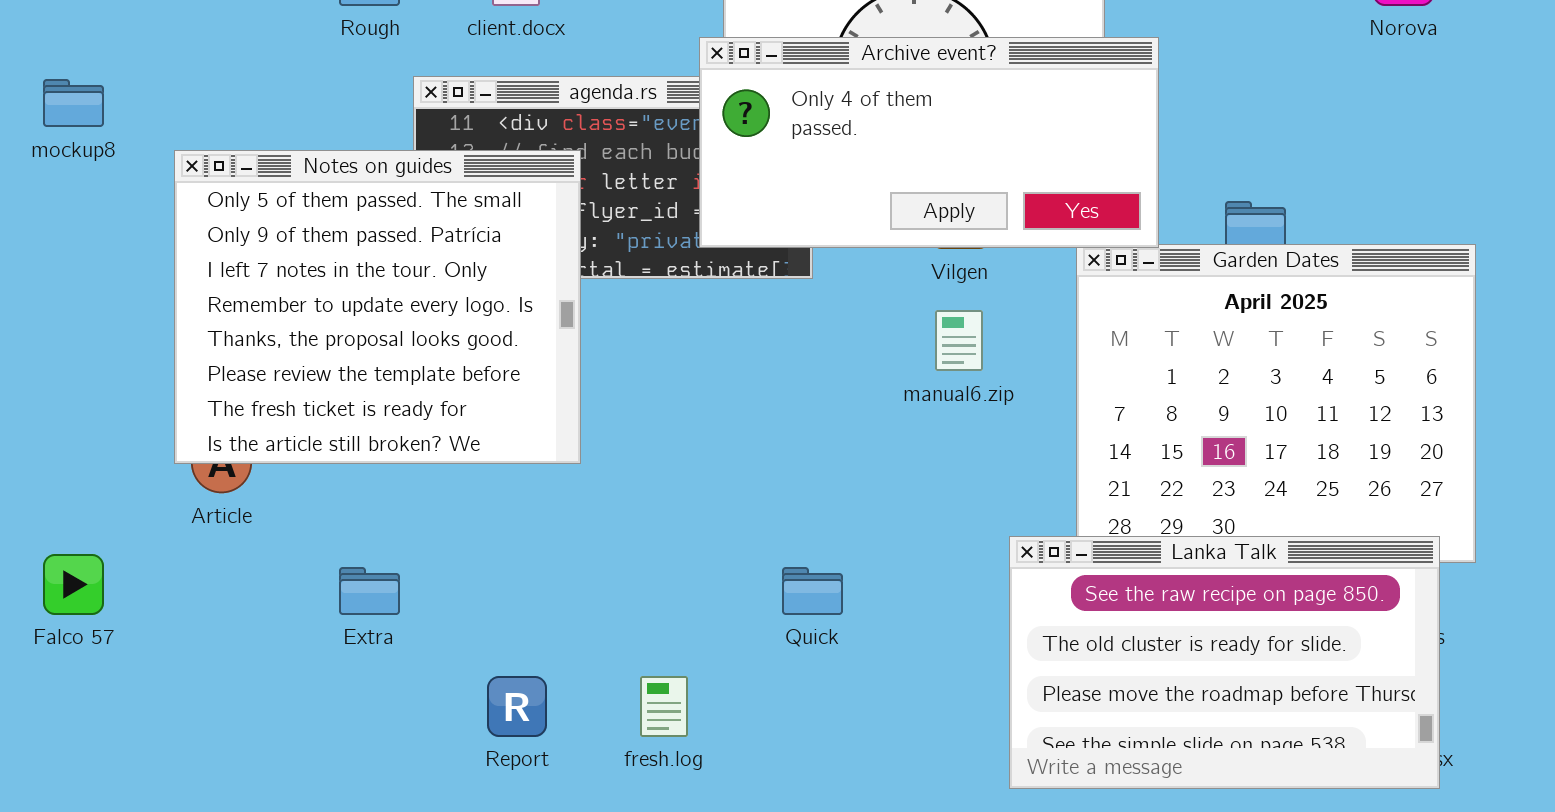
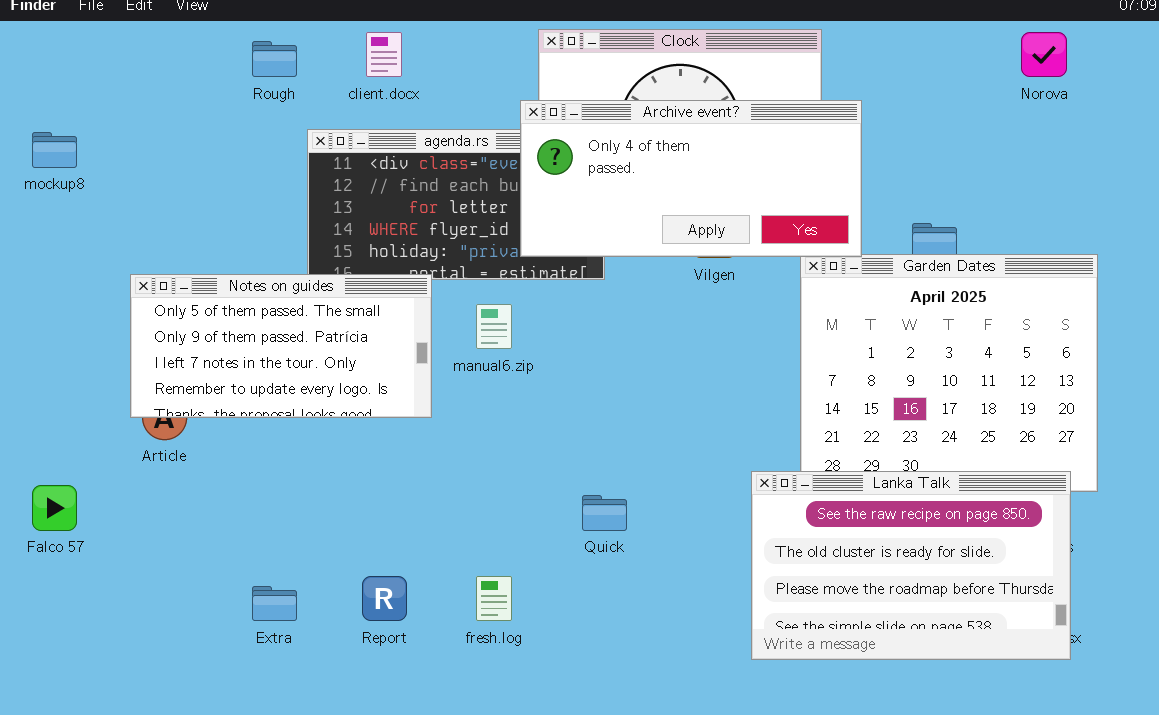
Notes on guides: [174,150,581,464] -> [130,274,432,418], resized
manual6.zip: [935,310,983,371] -> [476,304,512,349], moved
Extra: [339,567,400,615] -> [252,586,297,621], moved

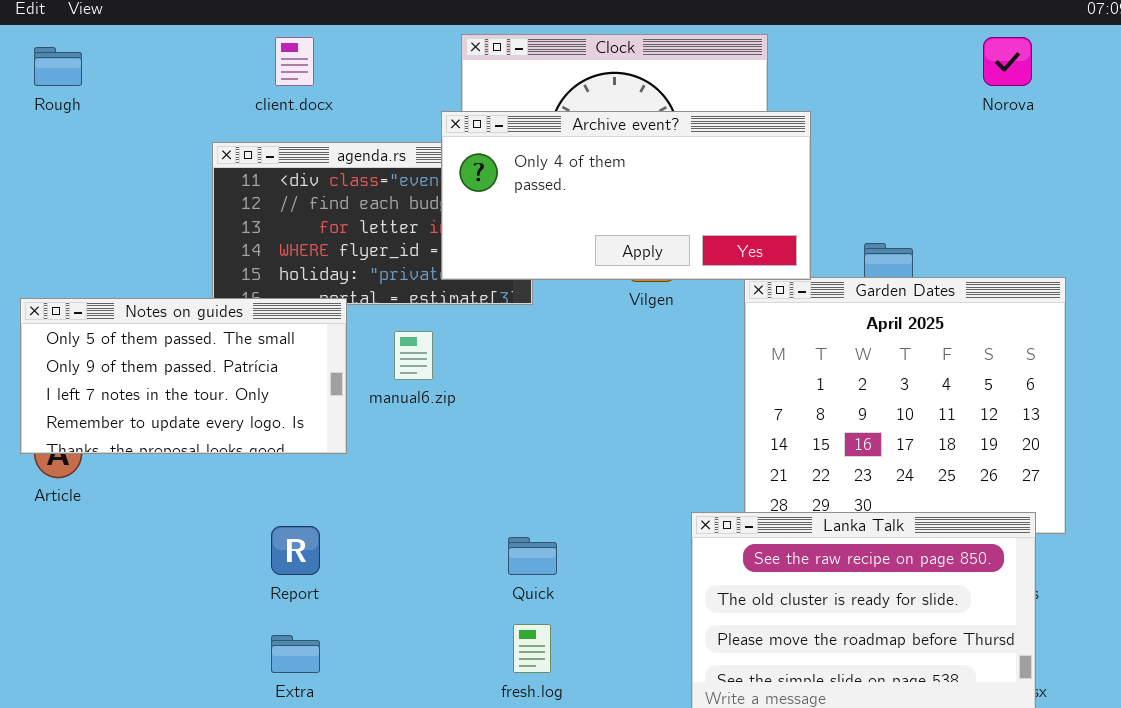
Rough: [252,41,297,77] -> [34,47,82,86], moved
Report: [362,576,407,621] -> [271,526,320,575], moved
fresh.log: [476,576,512,621] -> [513,624,551,673], moved
Extra: [252,586,297,621] -> [271,635,320,673], moved

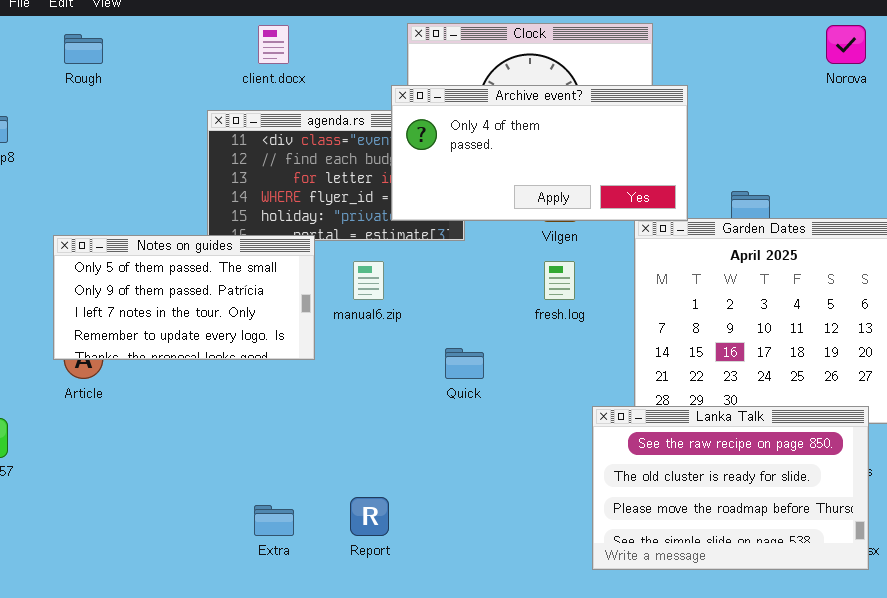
Report: [271,526,320,575] -> [350,497,389,536], moved
Quick: [508,537,557,575] -> [445,348,484,379], moved
fresh.log: [513,624,551,673] -> [544,261,575,300], moved

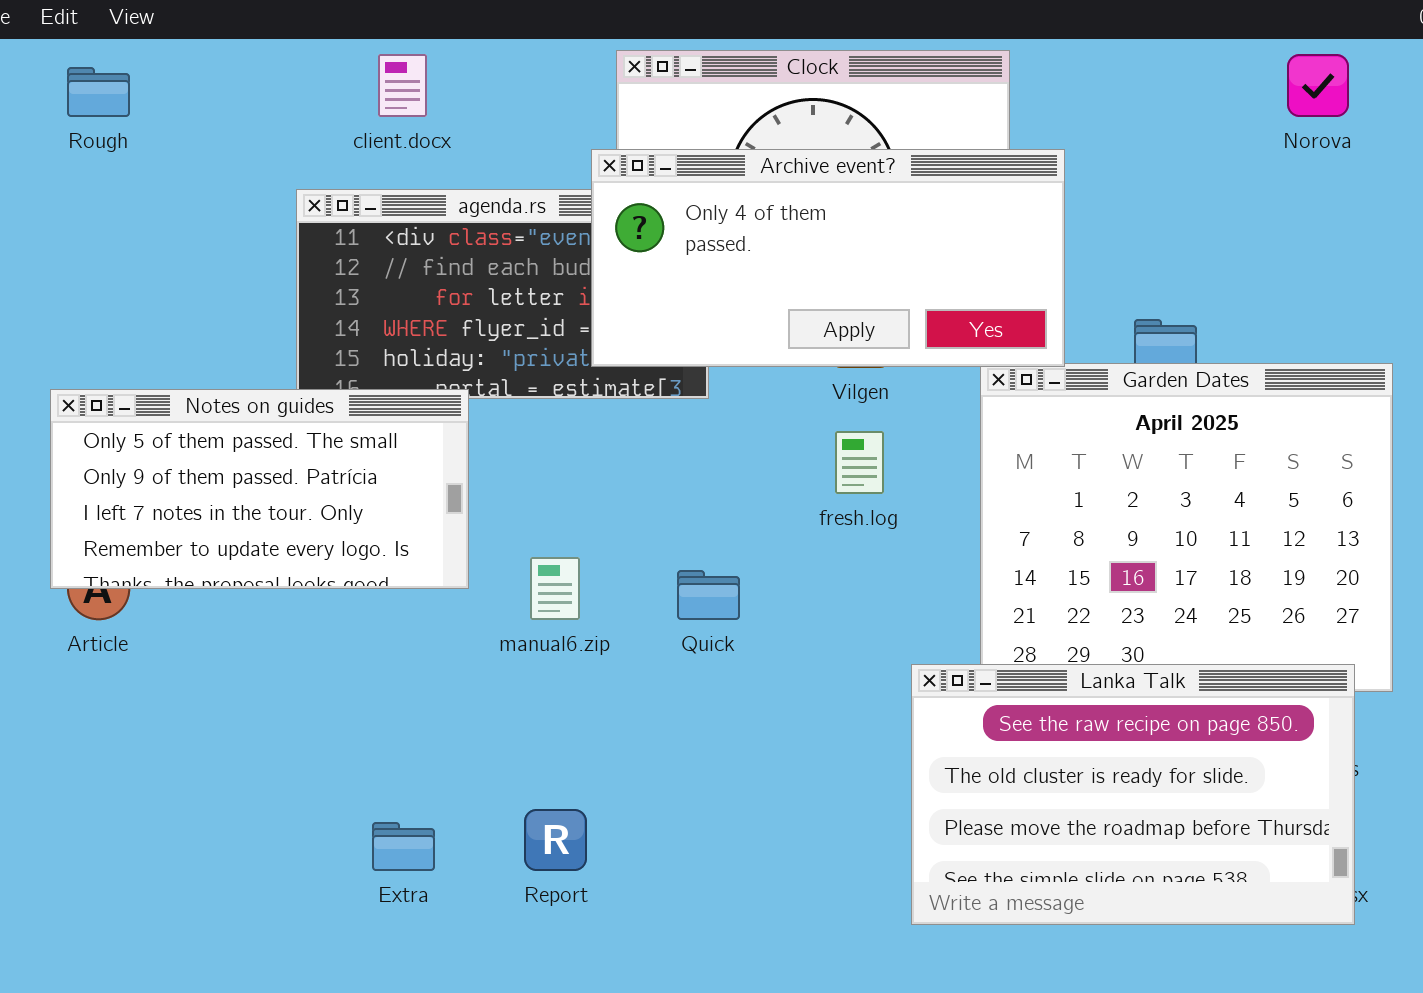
manual6.zip: [353,261,384,300] -> [530,557,580,620], moved

